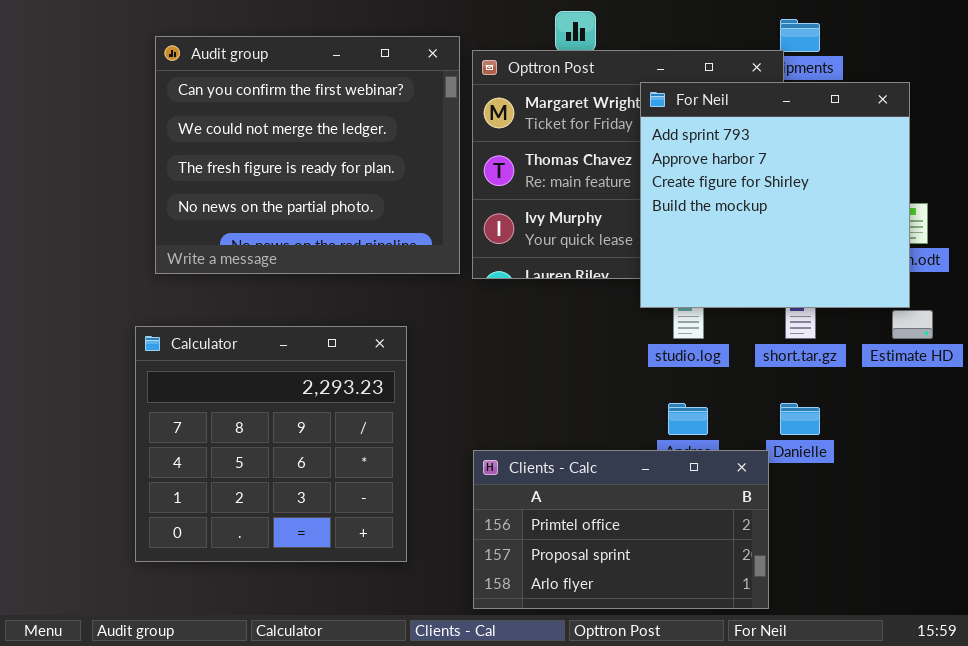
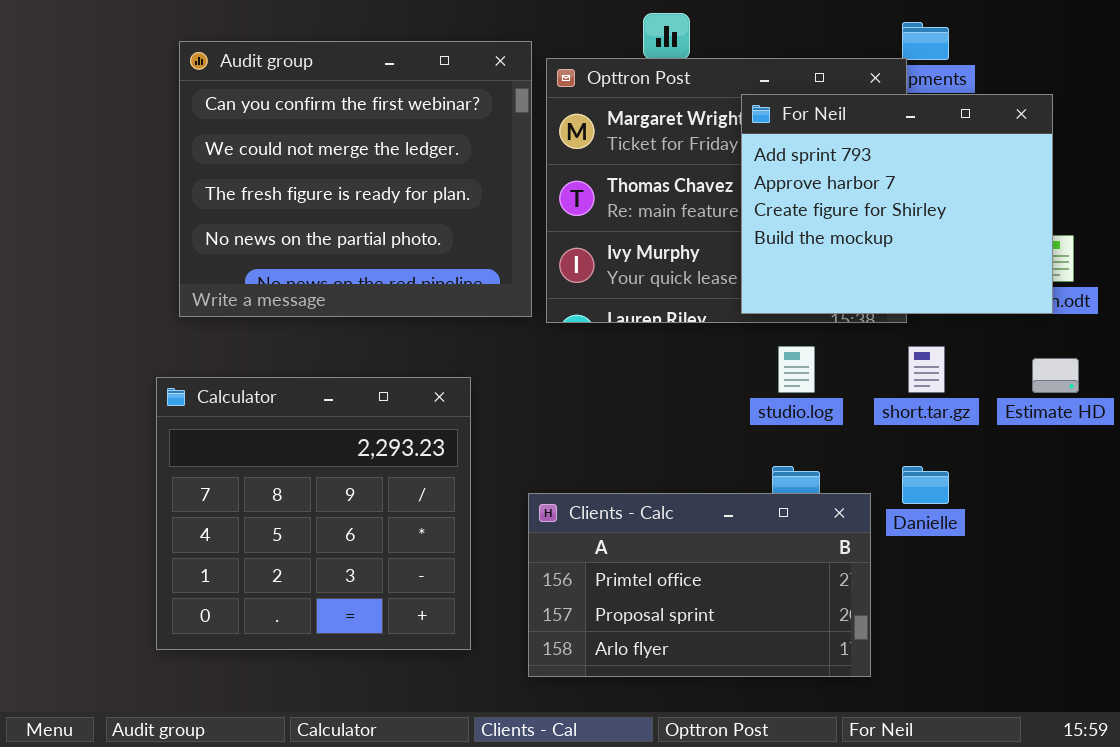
For Neil: [640,82,910,308] -> [741,94,1053,314], resized
Clients - Calc: [473,450,769,609] -> [528,493,871,677], moved

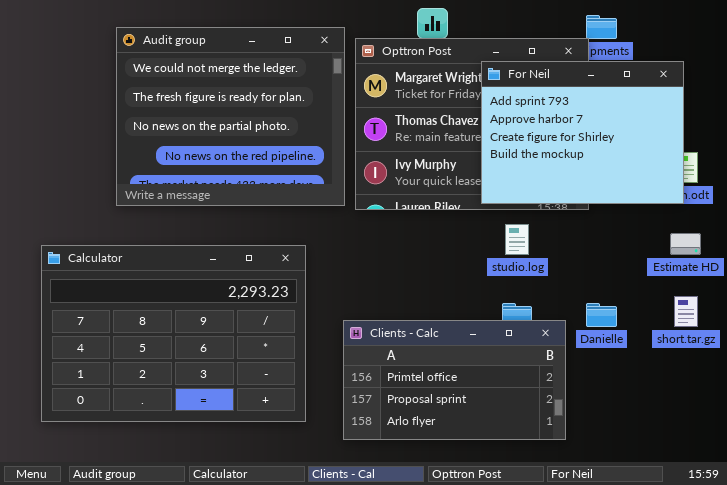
Audit group: [179,41,532,317] -> [116,27,345,206], scrolled down 1 row
short.tar.gz: [908,346,945,393] -> [674,296,698,327], moved
Calculator: [156,377,471,650] -> [41,245,306,422], resized

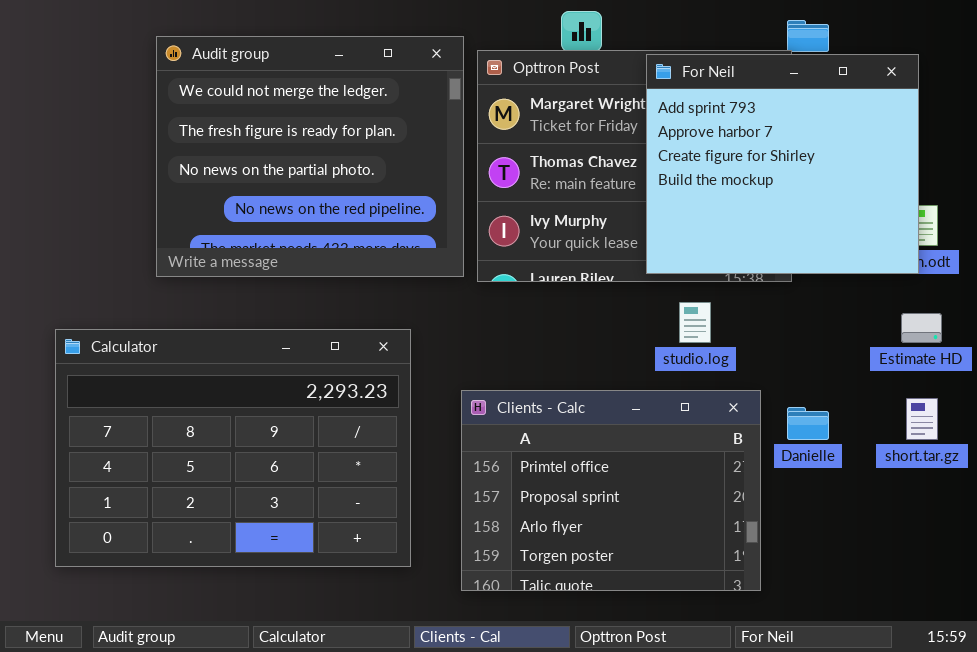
For Neil: [481,61,684,204] -> [646,54,919,274], resized
Clients - Calc: [343,320,566,440] -> [461,390,761,591], resized

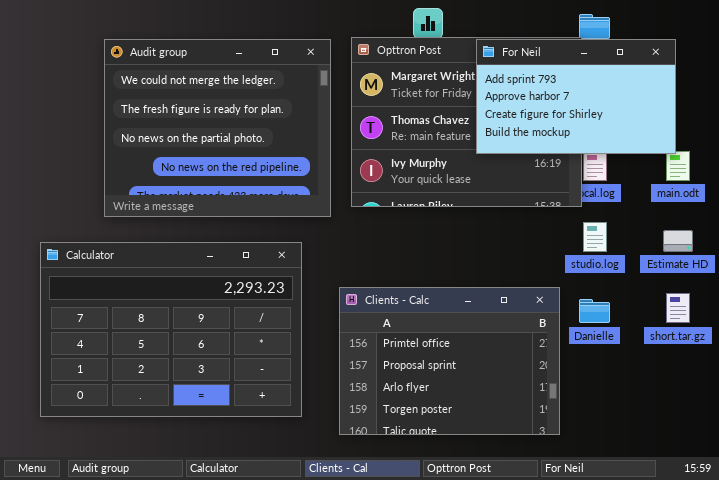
Audit group: [156,36,464,277] -> [104,39,331,217], moved
For Neil: [646,54,919,274] -> [476,39,676,154], resized
studio.log: [679,302,711,343] -> [583,222,607,252], moved

